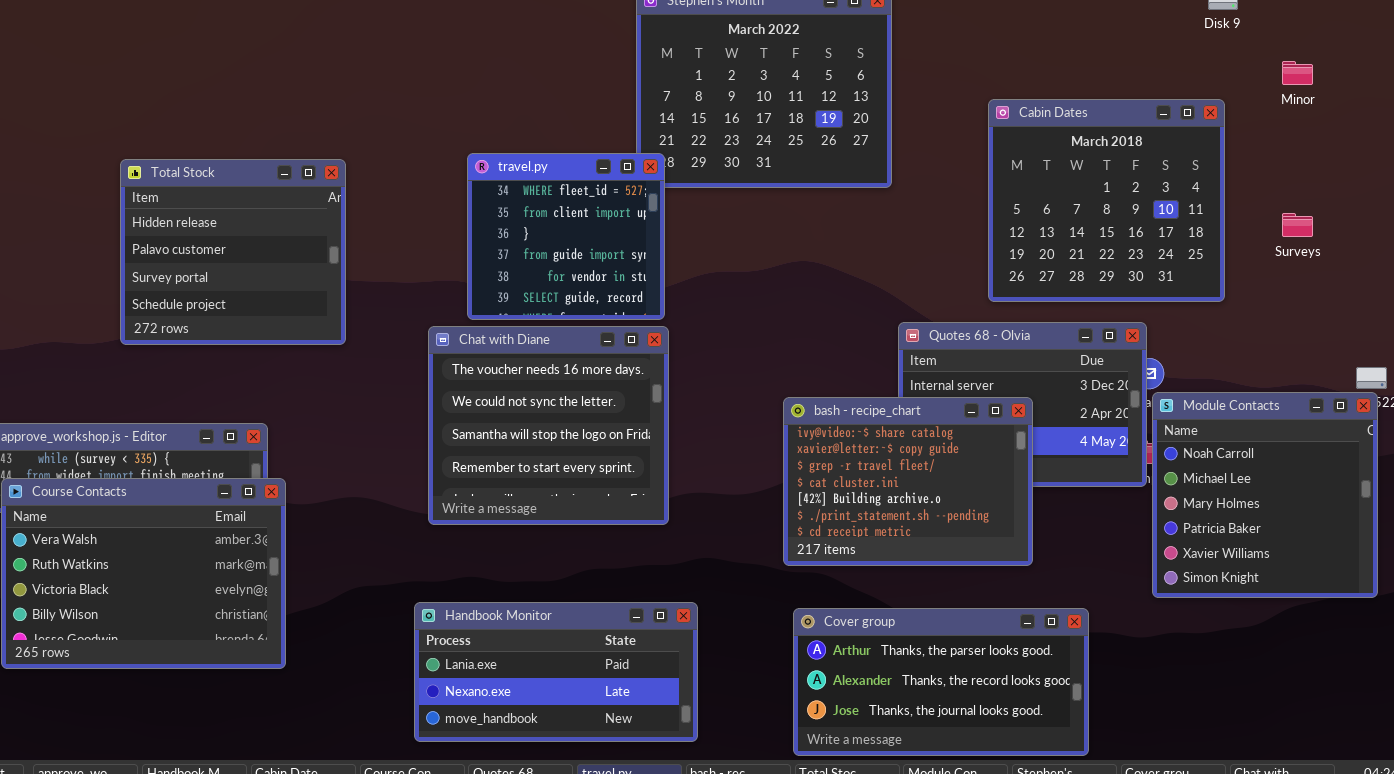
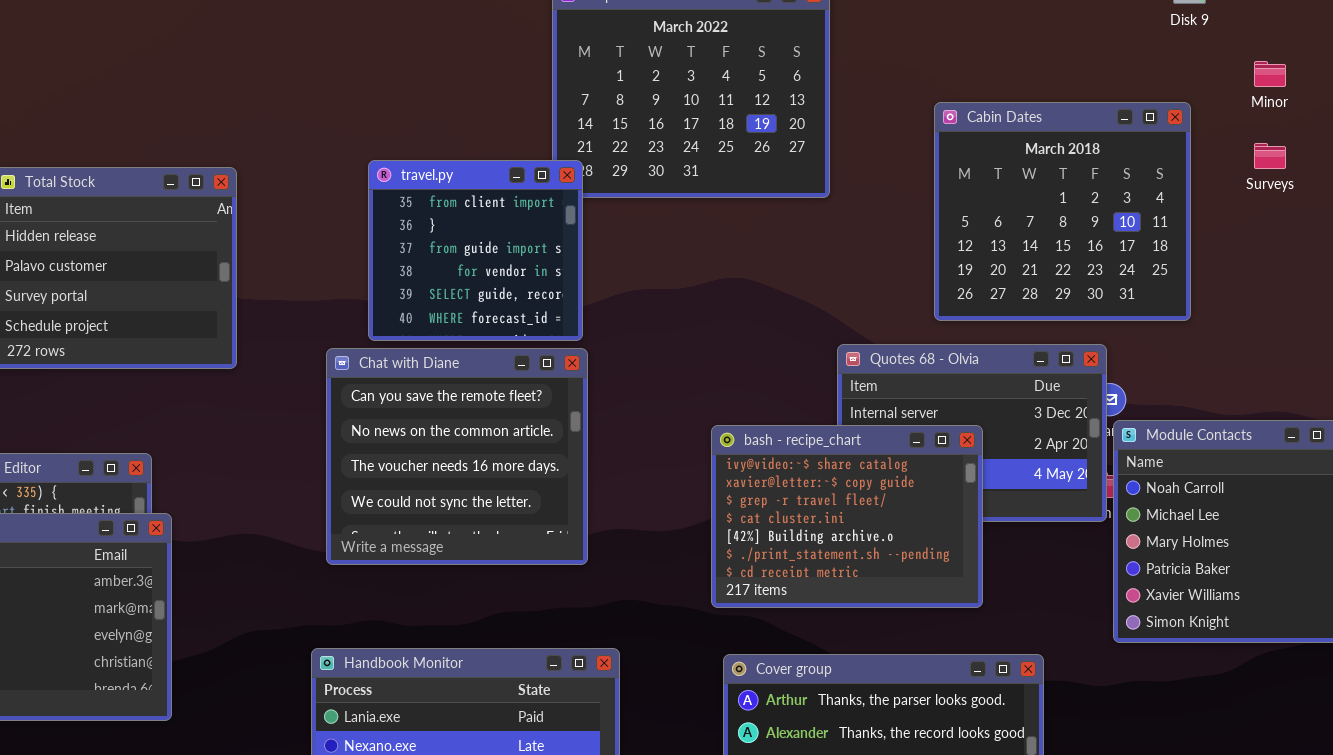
travel.py: [467,153,665,320] -> [368,160,583,341], scrolled down 1 row
Surveys: [1282,213,1313,237] -> [1254,143,1286,169], moved
Chat with Diane: [428,326,669,525] -> [326,348,588,565], scrolled up 2 rows

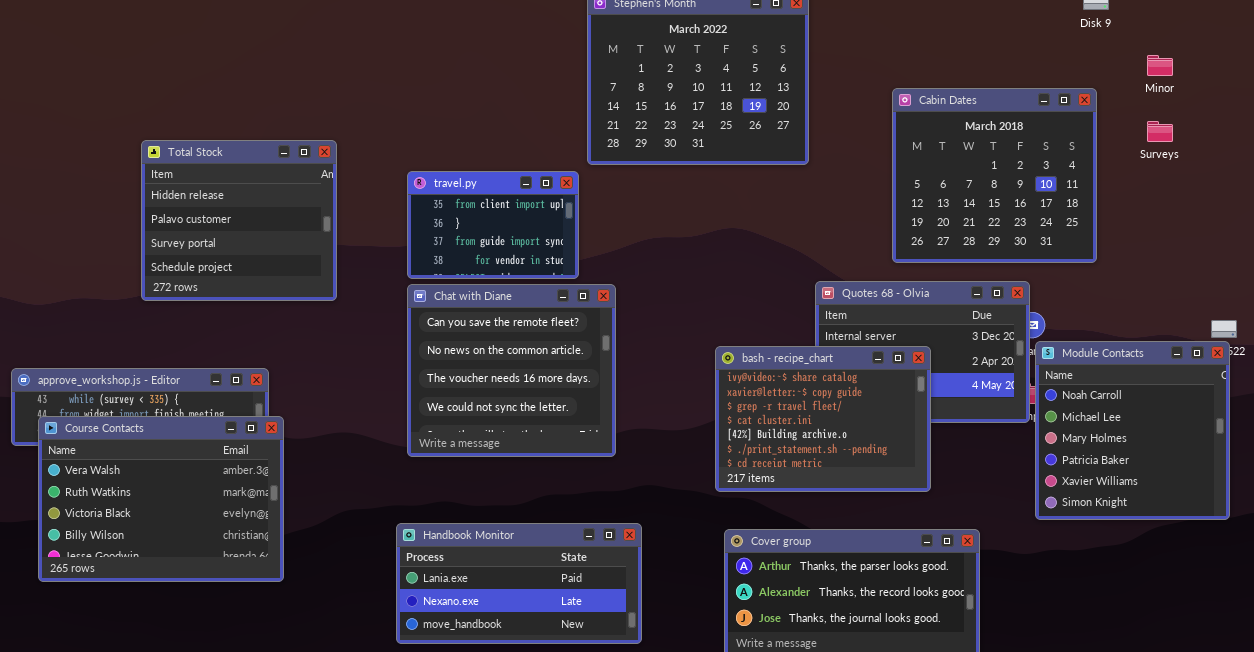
travel.py: [368,160,583,341] -> [407,171,579,279], moved, resized

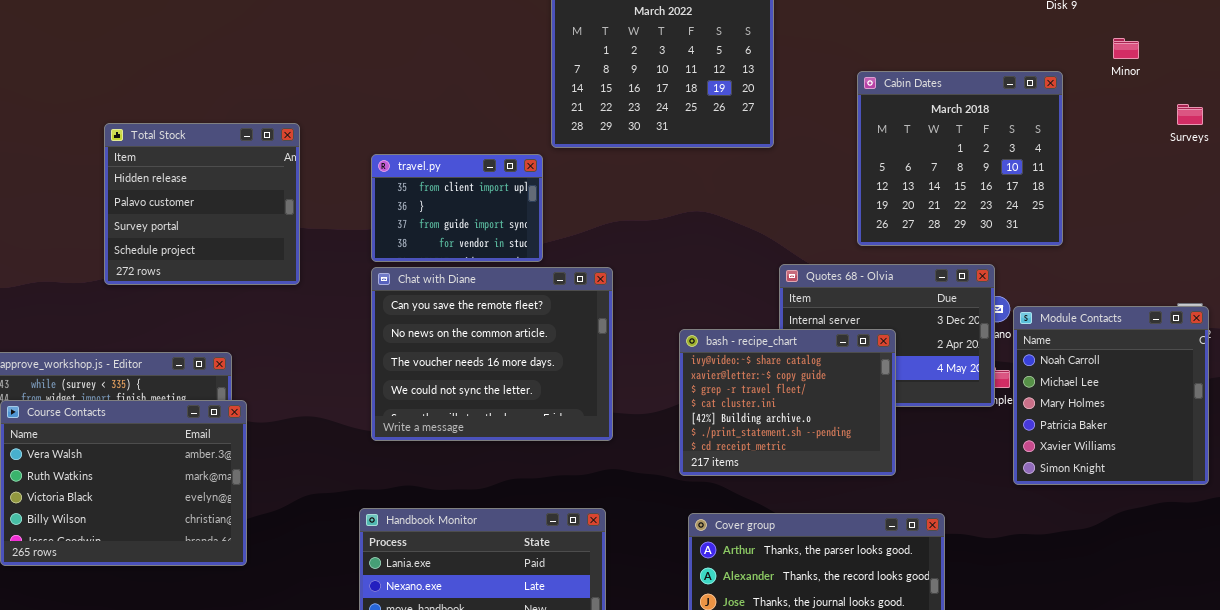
Surveys: [1147,121,1173,142] -> [1177,104,1203,125], moved
Chat with Diane: [407,284,616,457] -> [371,267,613,441], resized
Module Contacts: [1035,341,1230,520] -> [1013,306,1209,485], moved

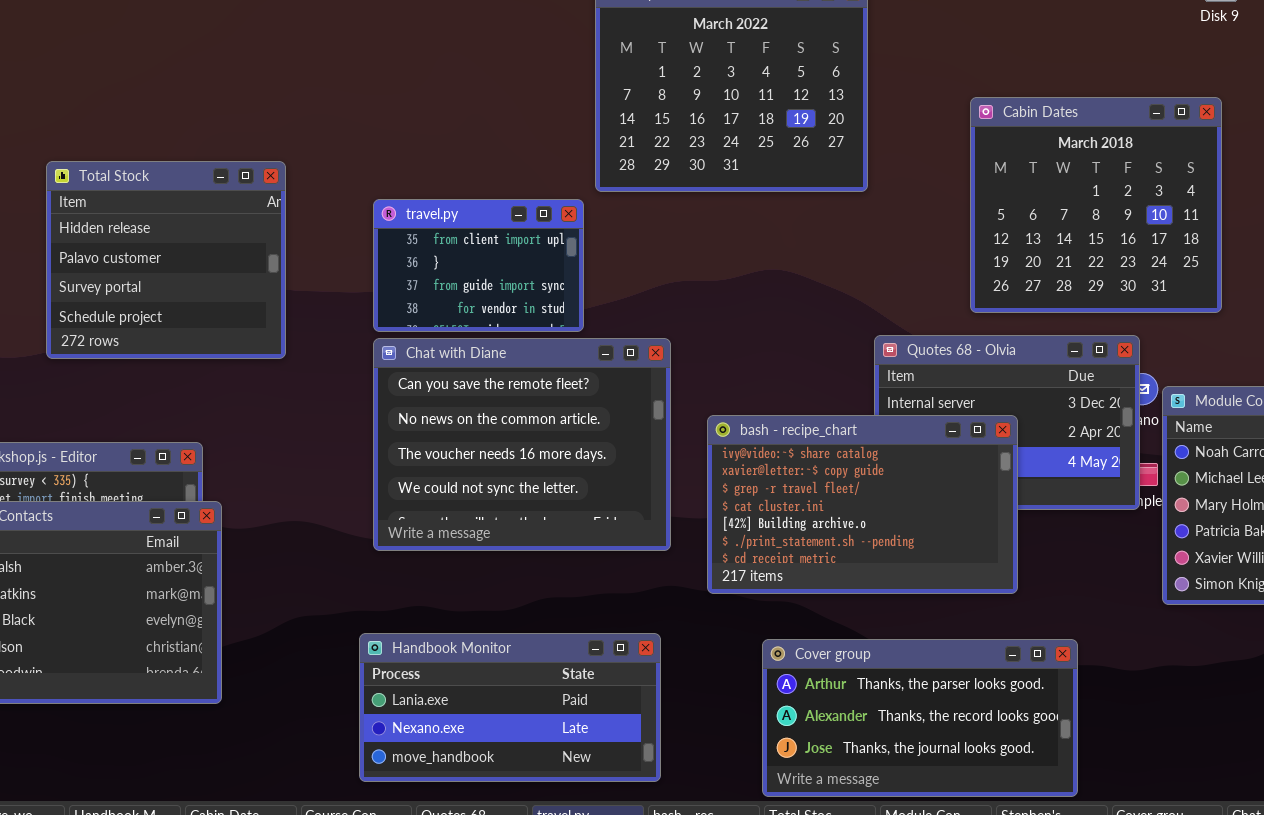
bash - recipe_chart: [679,329,896,476] -> [707,415,1018,594], resized

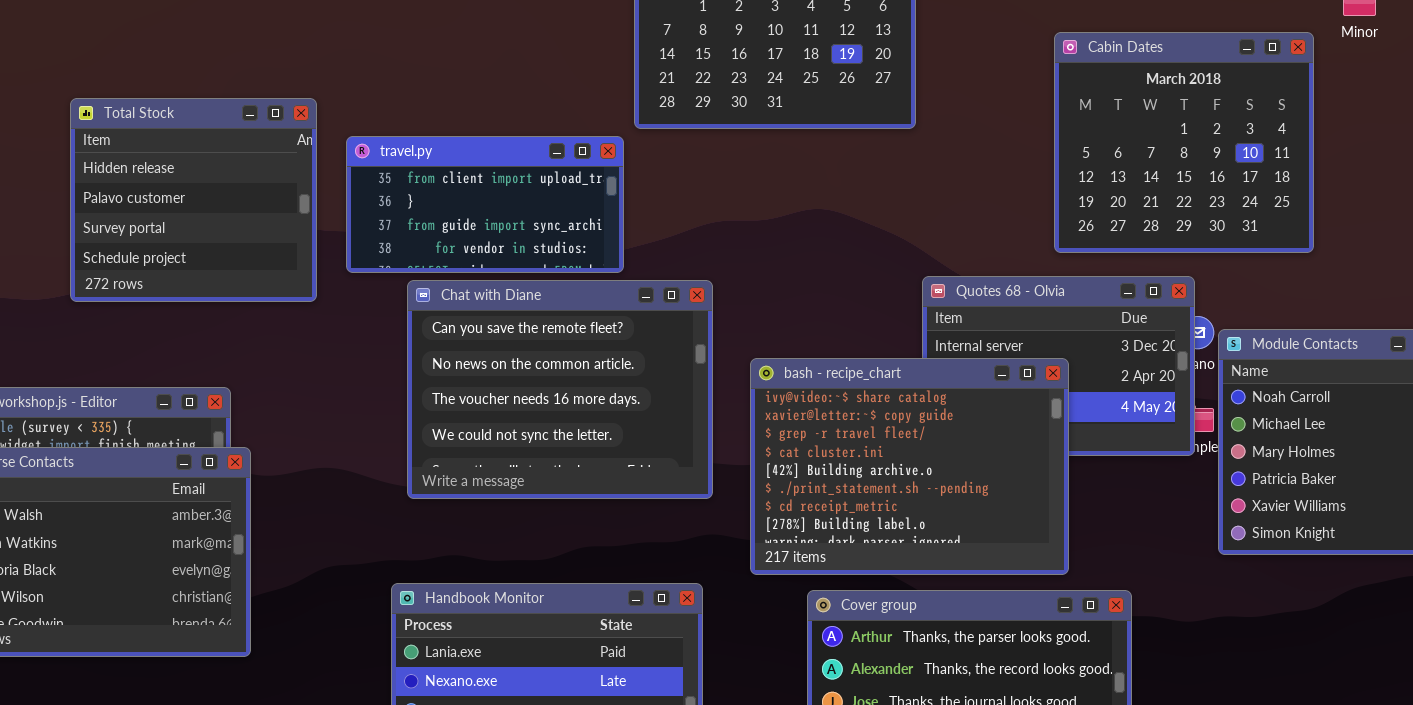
Cabin Dates: [970,97,1222,313] -> [1054,32,1314,253], moved
travel.py: [373,199,584,332] -> [346,136,624,273], resized
bash - recipe_chart: [707,415,1018,594] -> [750,358,1069,575], resized

